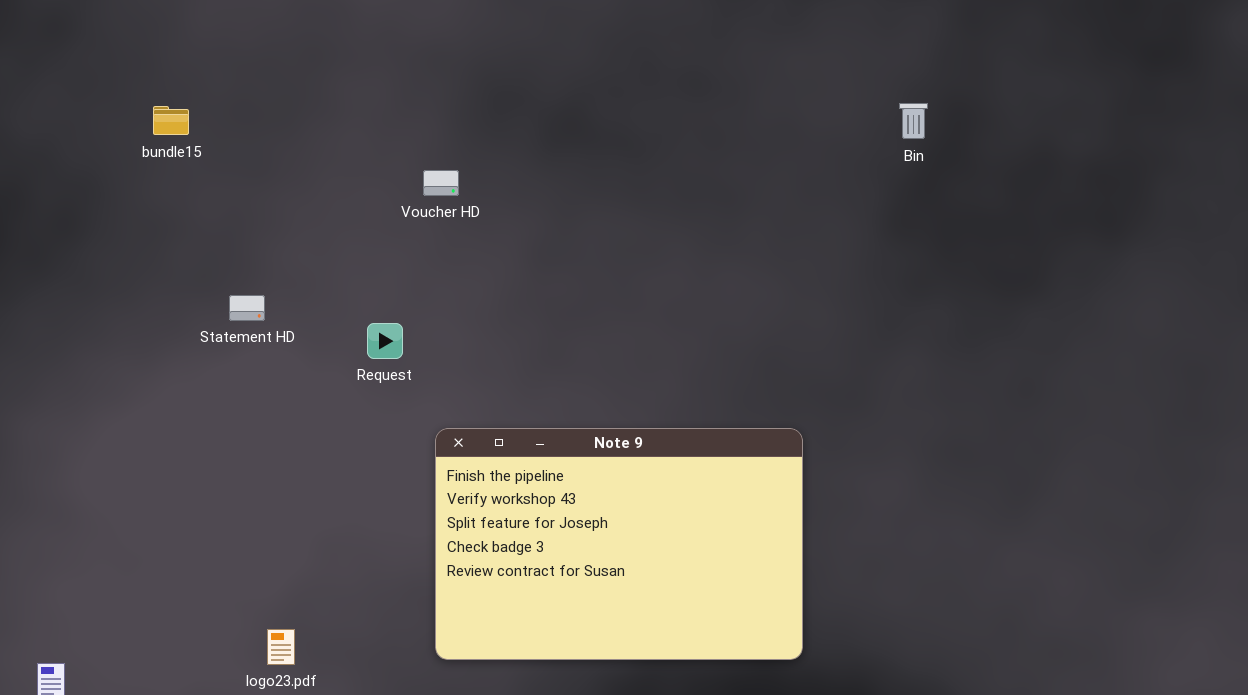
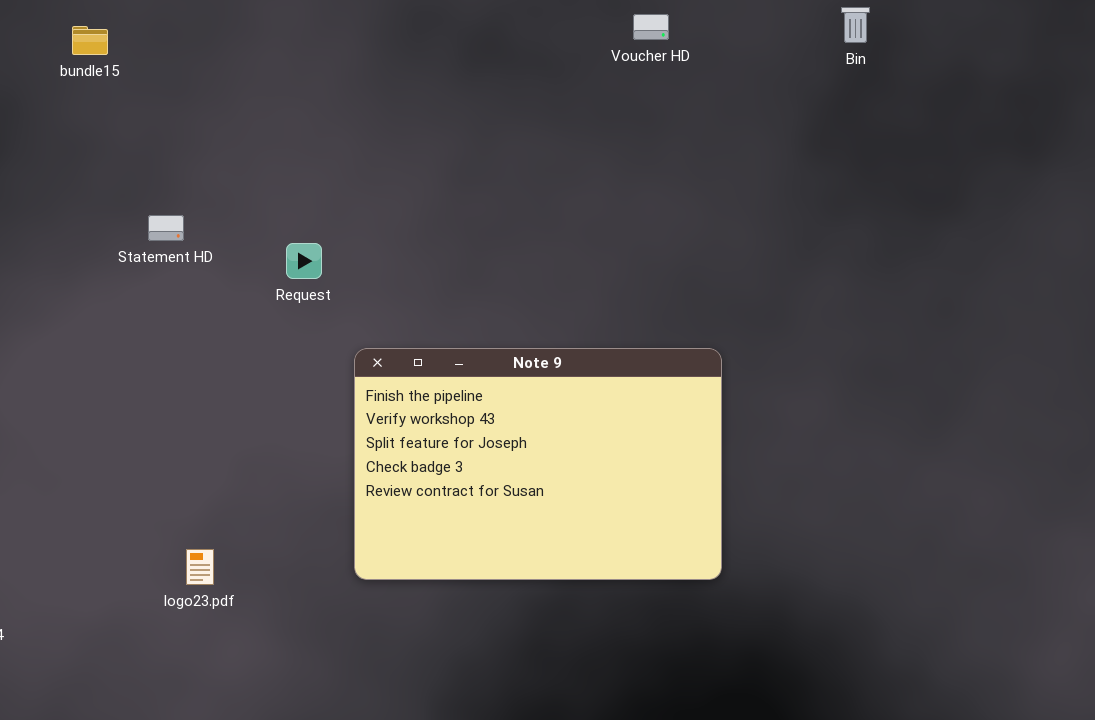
Bin: [899,103,928,139] -> [841,7,870,43], moved
Voucher HD: [423,170,459,196] -> [633,14,669,40], moved

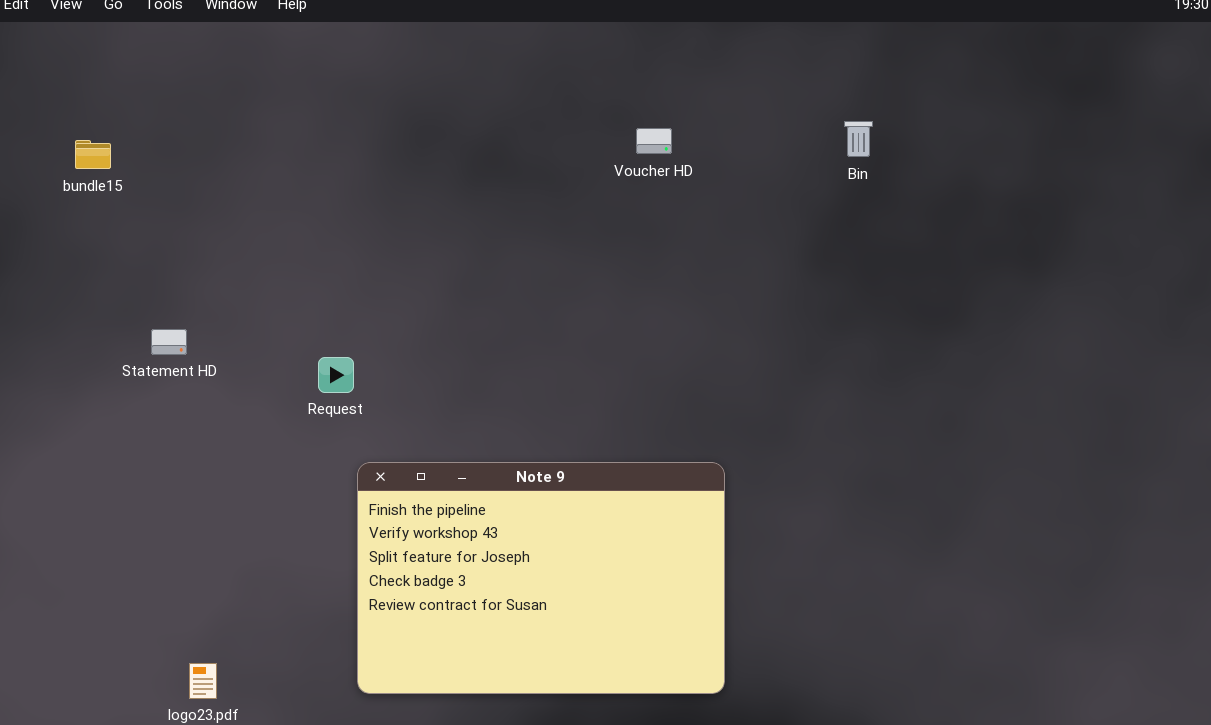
Request: [286,243,322,279] -> [318,357,354,393], moved

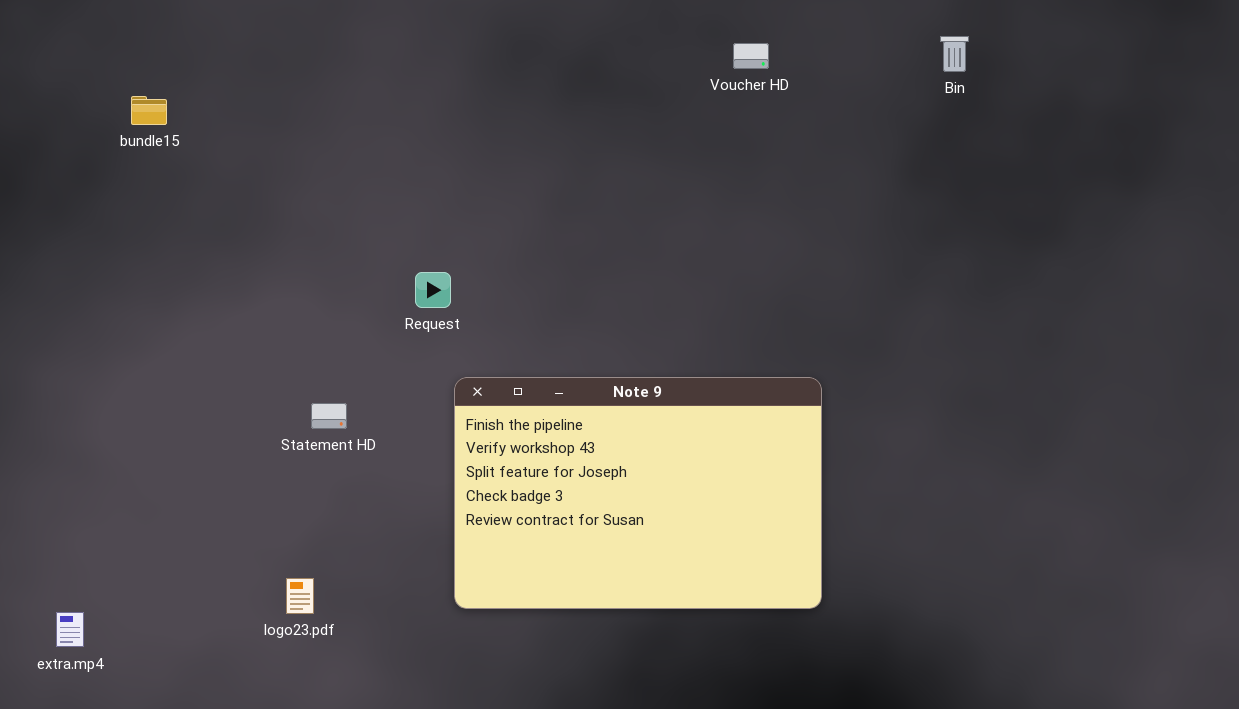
bundle15: [75,140,111,169] -> [131,96,167,125], moved
Statement HD: [151,329,187,355] -> [311,403,347,429], moved

